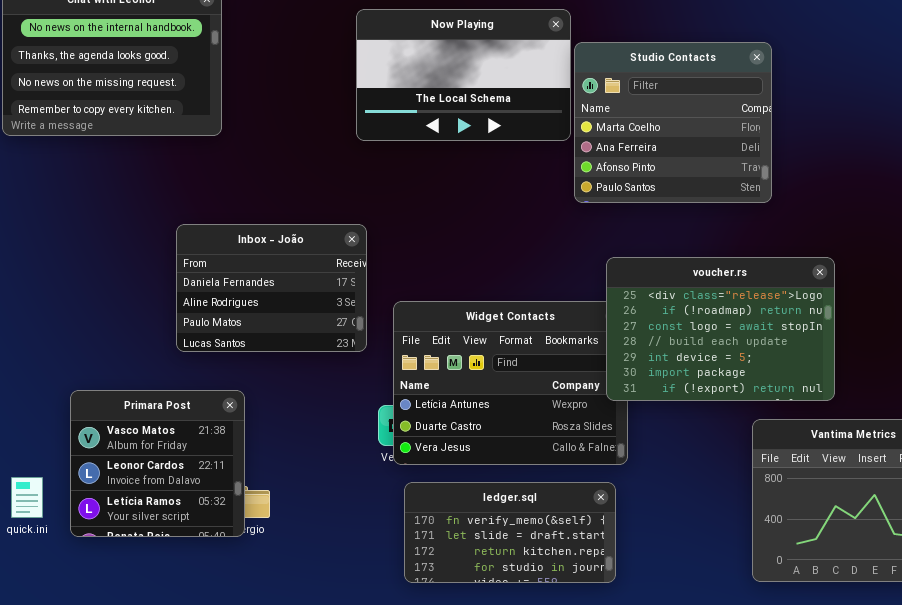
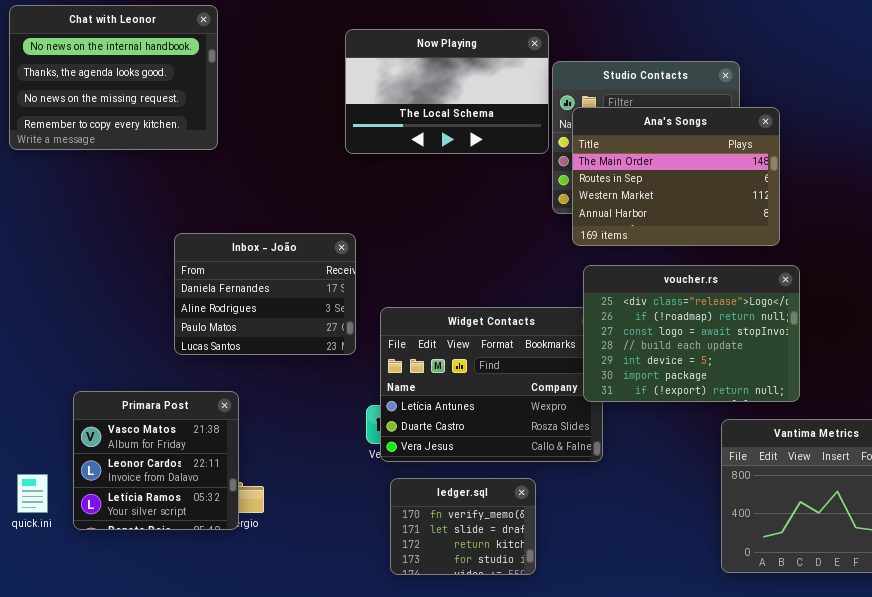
Ana's Songs: none -> [572,107,780,246], opened
ledger.sql: [404,482,616,583] -> [390,478,536,575], resized

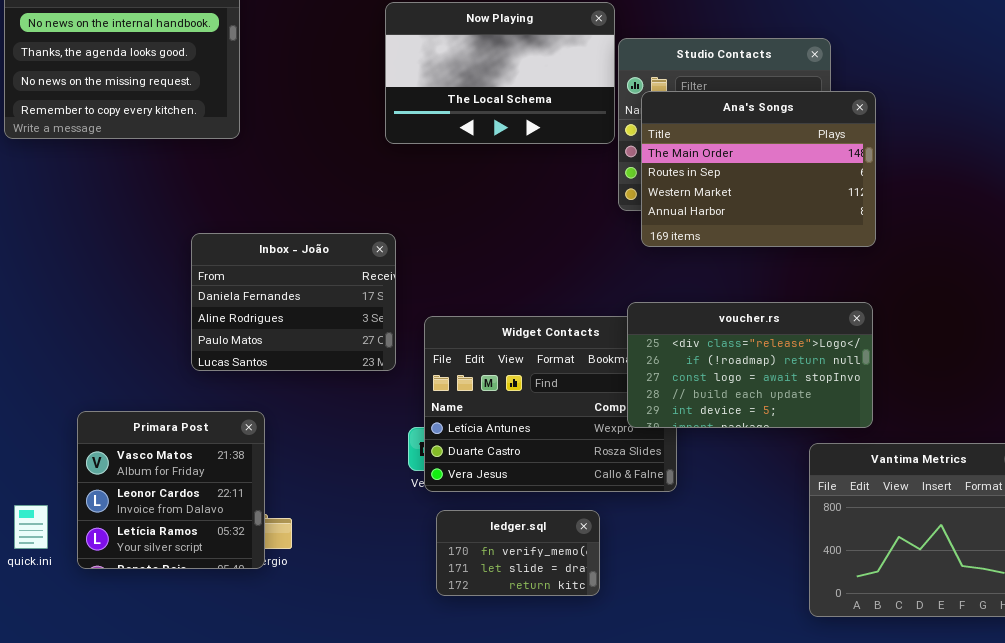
voucher.rs: [583,265,800,402] -> [627,302,873,428], moved, resized
ledger.sql: [390,478,536,575] -> [436,510,600,596], resized

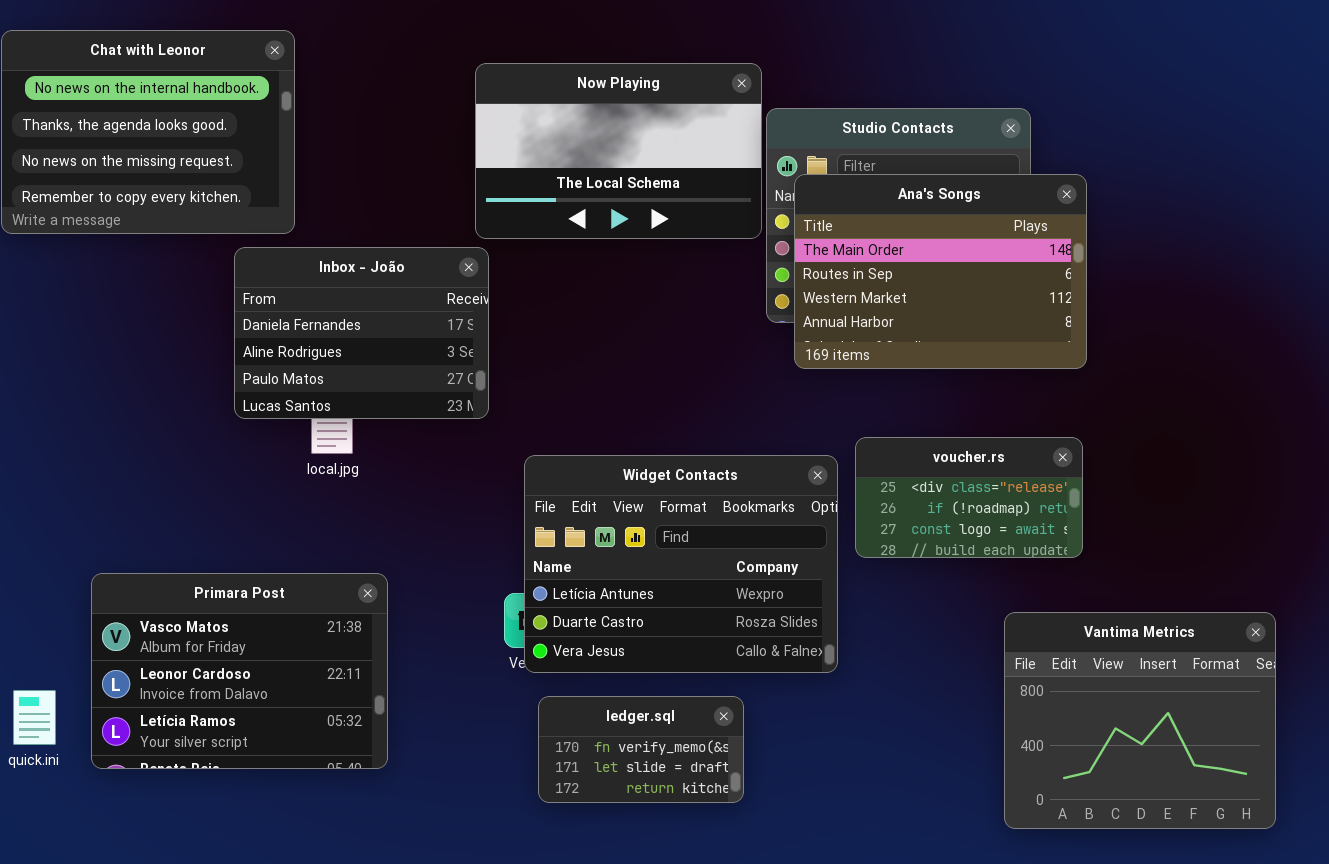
Inbox - João: [191,233,396,371] -> [234,247,489,419], moved
voucher.rs: [627,302,873,428] -> [855,437,1083,558], resized
Primara Post: [77,411,265,569] -> [91,573,388,769], resized

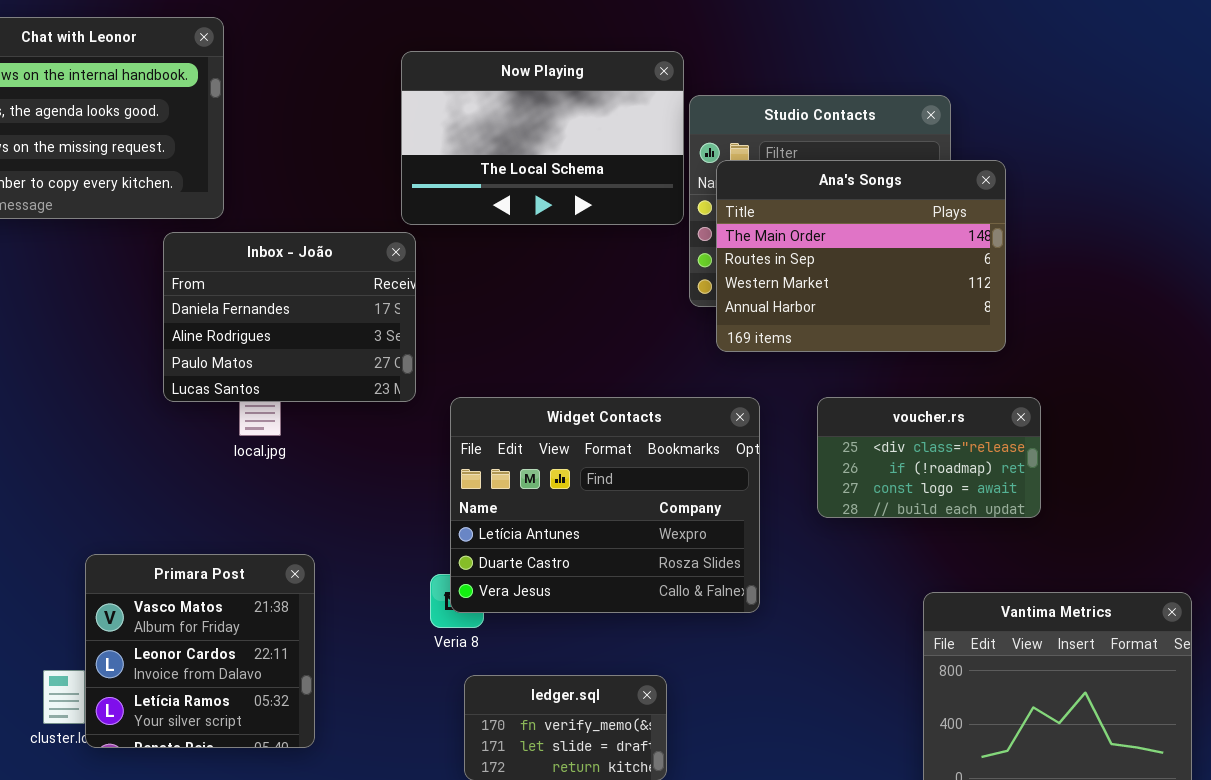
voucher.rs: [855,437,1083,558] -> [817,397,1041,518], moved
Widget Contacts: [524,455,838,673] -> [450,397,760,613], moved
Primara Post: [91,573,388,769] -> [85,554,315,748], resized

